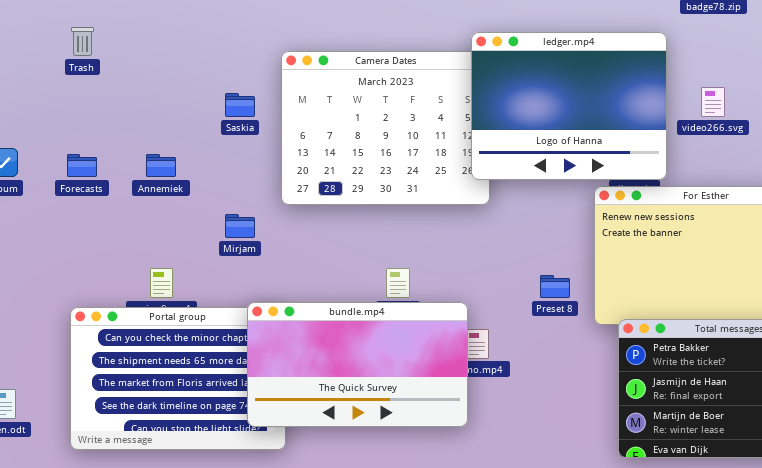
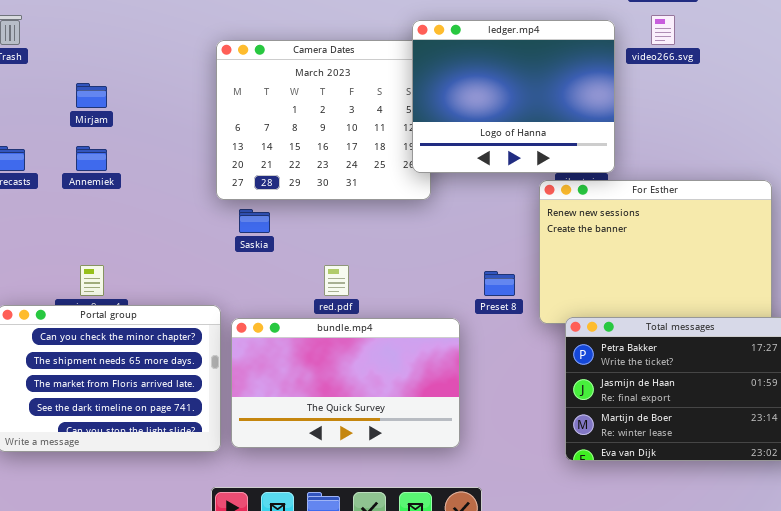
video266.svg: [701,87,725,117] -> [651,15,675,45], moved
Saskia: [225,93,255,117] -> [239,209,270,233], moved
Mirjam: [225,214,255,238] -> [76,83,107,108], moved
bundle.mp4: [247,302,468,427] -> [231,318,460,448], moved

